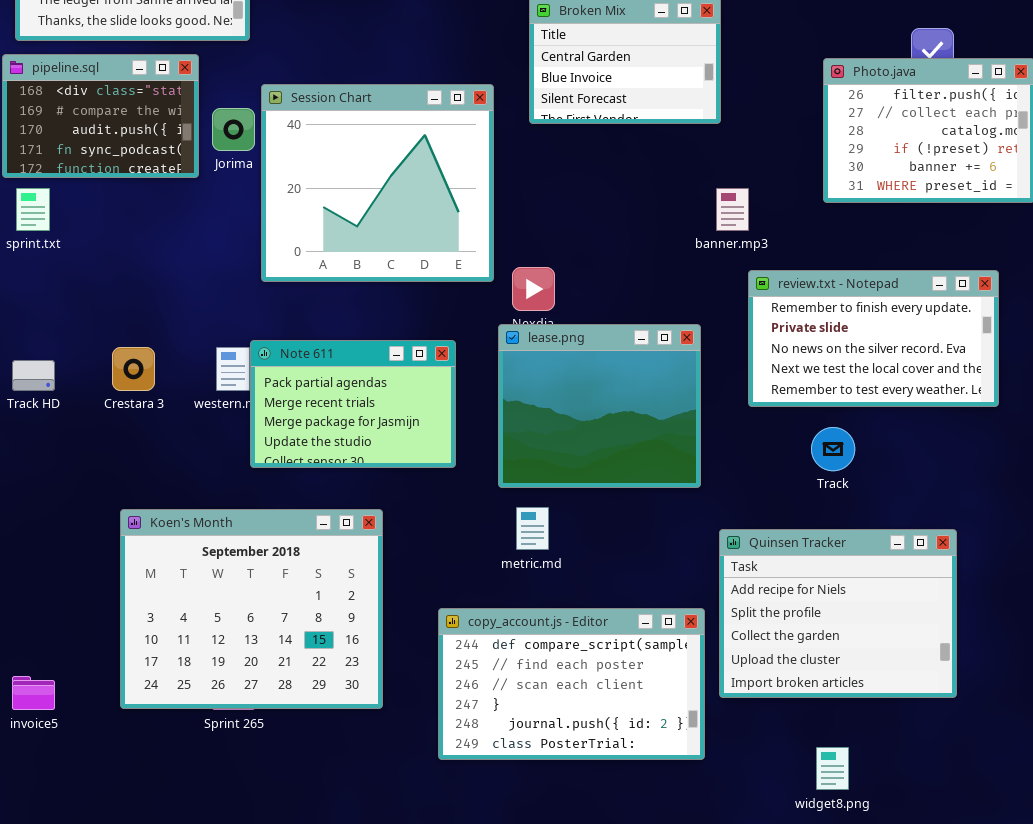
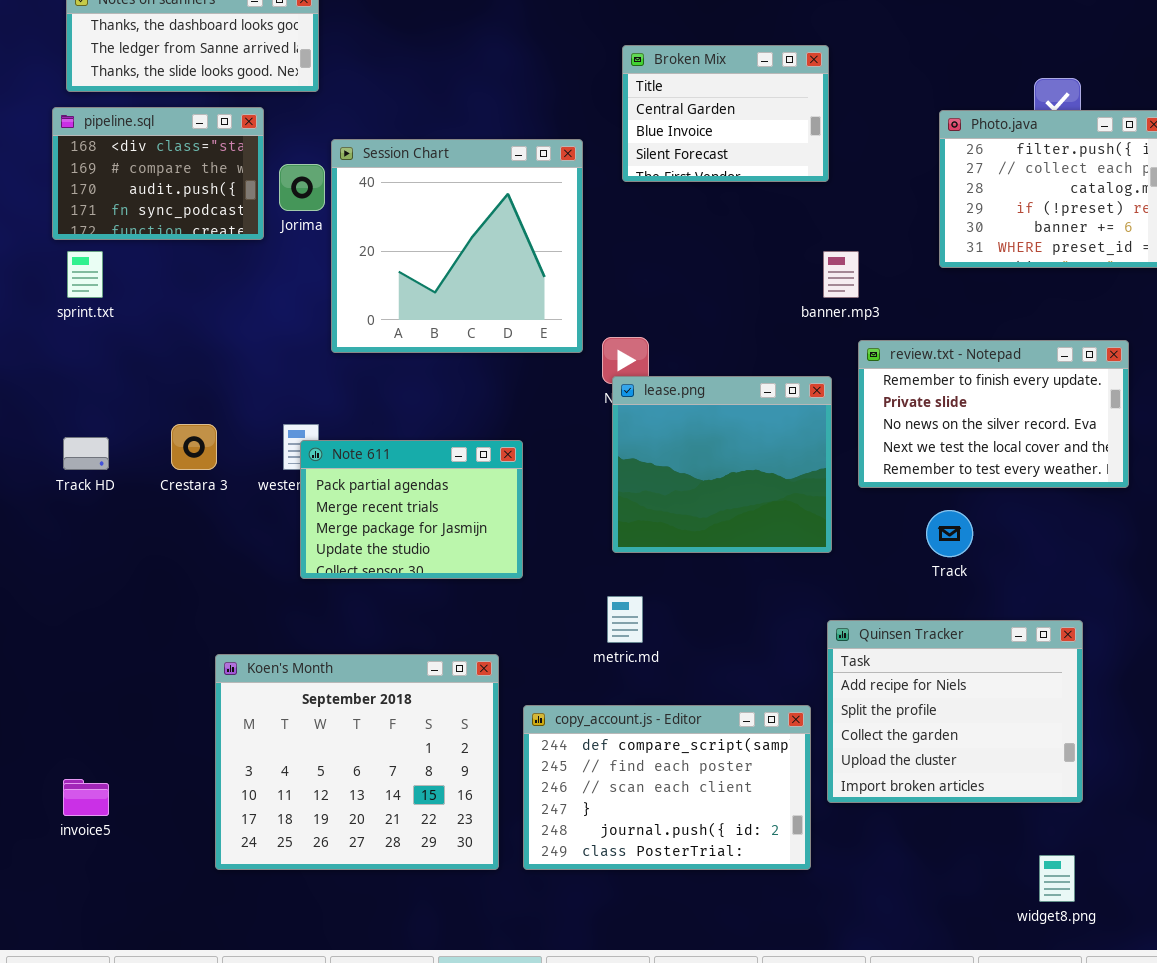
lease.png: [498,324,701,488] -> [612,376,832,553], moved
Note 611: [250,340,456,468] -> [300,440,523,579], moved
Koen's Month: [120,509,383,709] -> [215,654,499,870], moved
widget8.png: [816,747,849,790] -> [1039,855,1075,902], moved

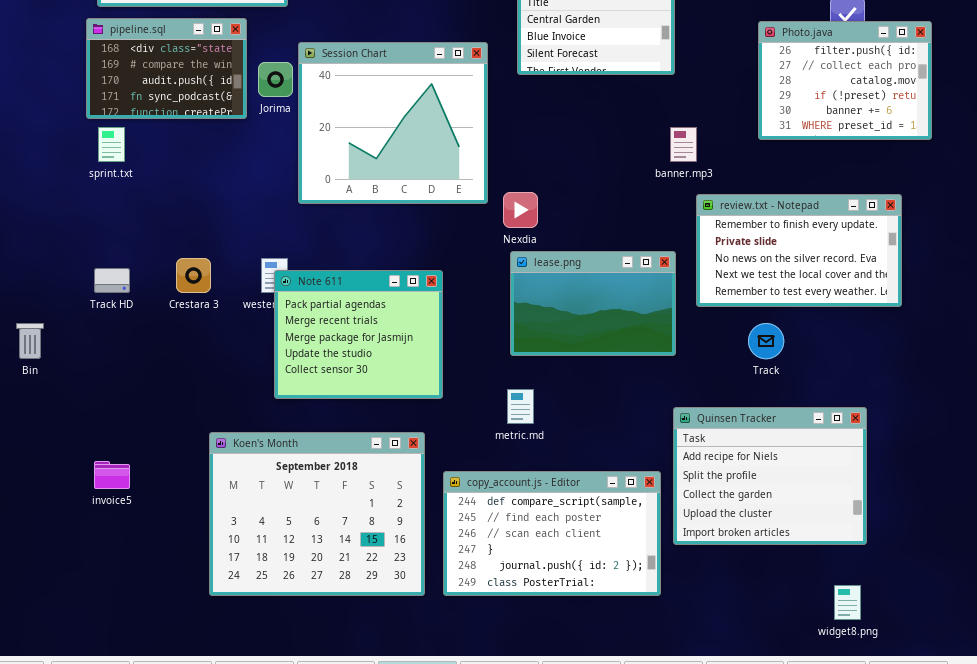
lease.png: [612,376,832,553] -> [510,251,676,356], resized
Note 611: [300,440,523,579] -> [274,270,443,399], resized
invoice5: [63,779,109,816] -> [94,461,130,489], moved

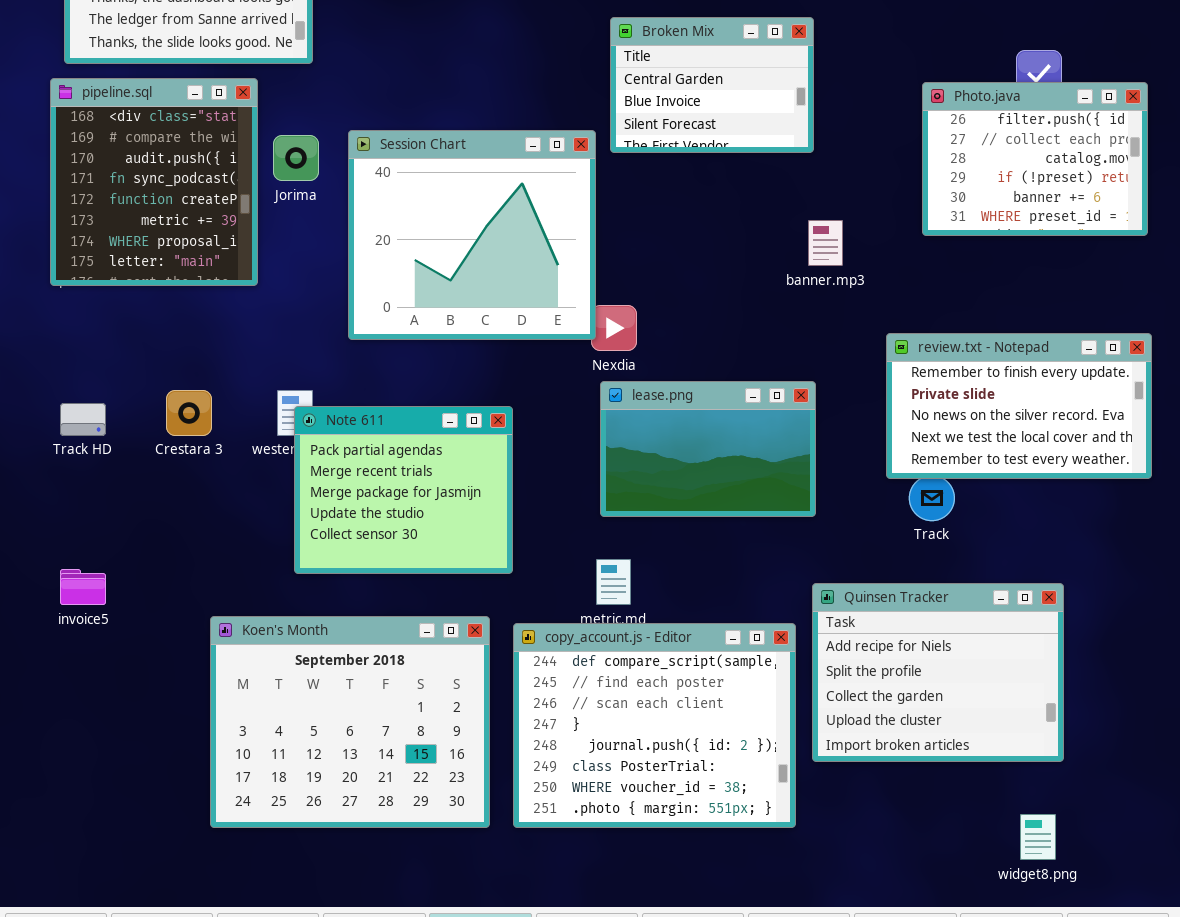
pipeline.sql: [86,18,247,119] -> [50,78,258,286], resized
Session Chart: [298,42,488,204] -> [348,130,596,340], moved
review.txt - Notepad: [696,194,902,307] -> [886,333,1152,479], moved
invoice5: [94,461,130,489] -> [60,569,106,605], moved
copy_account.js - Editor: [443,471,661,596] -> [513,623,796,828], resized

